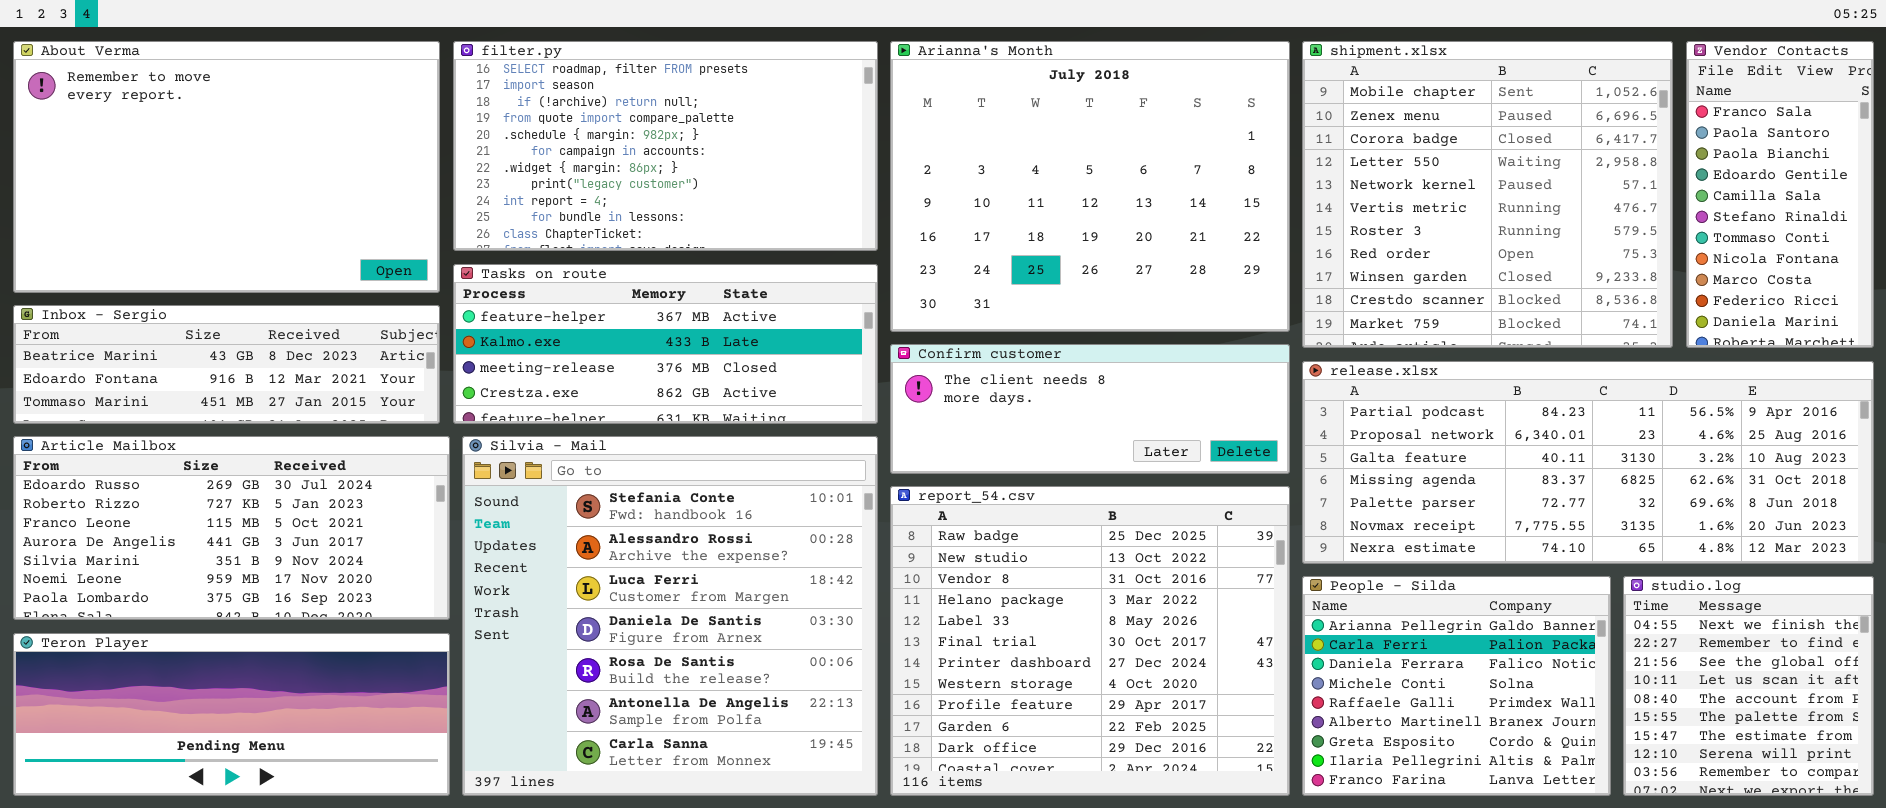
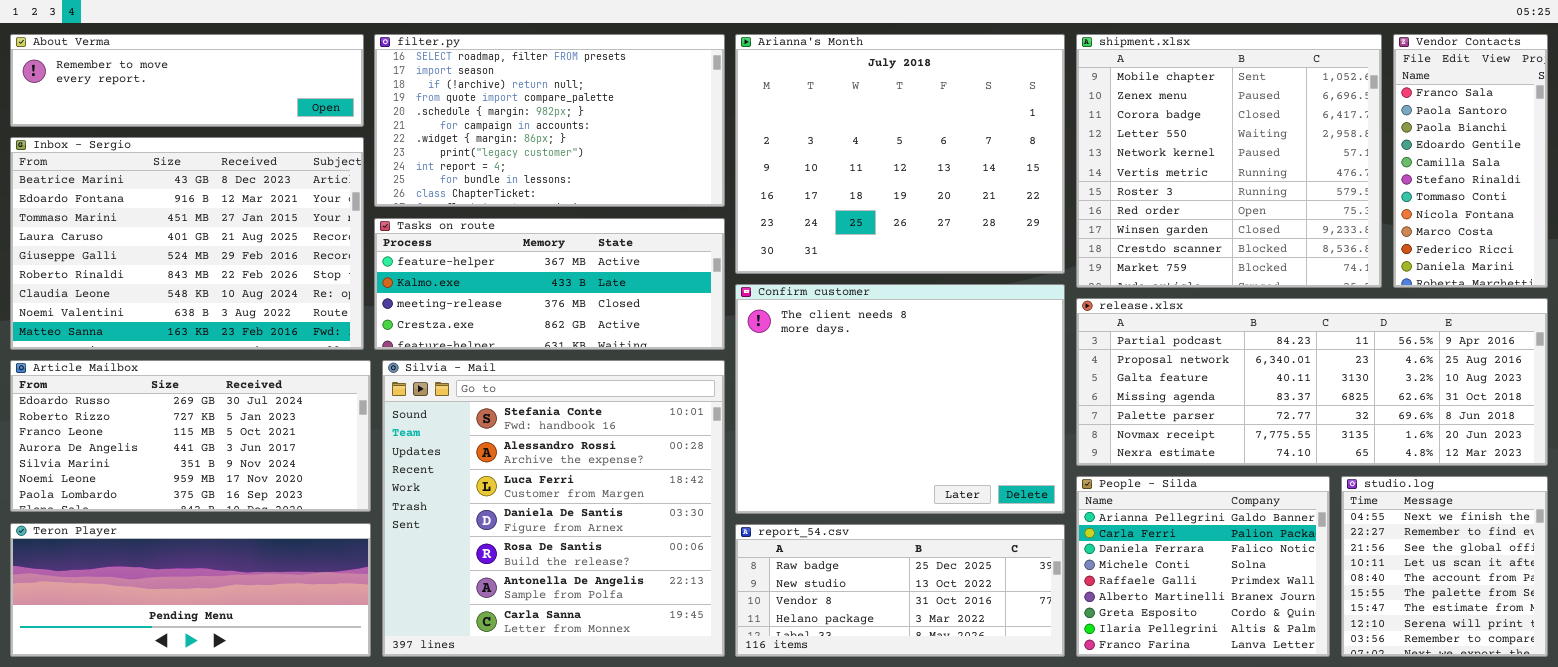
About Verma: [13,41,440,293] -> [10,34,364,127], resized
Inbox - Sergio: [13,305,440,424] -> [10,137,364,350], resized
Confirm customer: [890,344,1290,474] -> [735,284,1065,514], resized
report_54.csv: [890,486,1290,796] -> [735,524,1065,657], resized

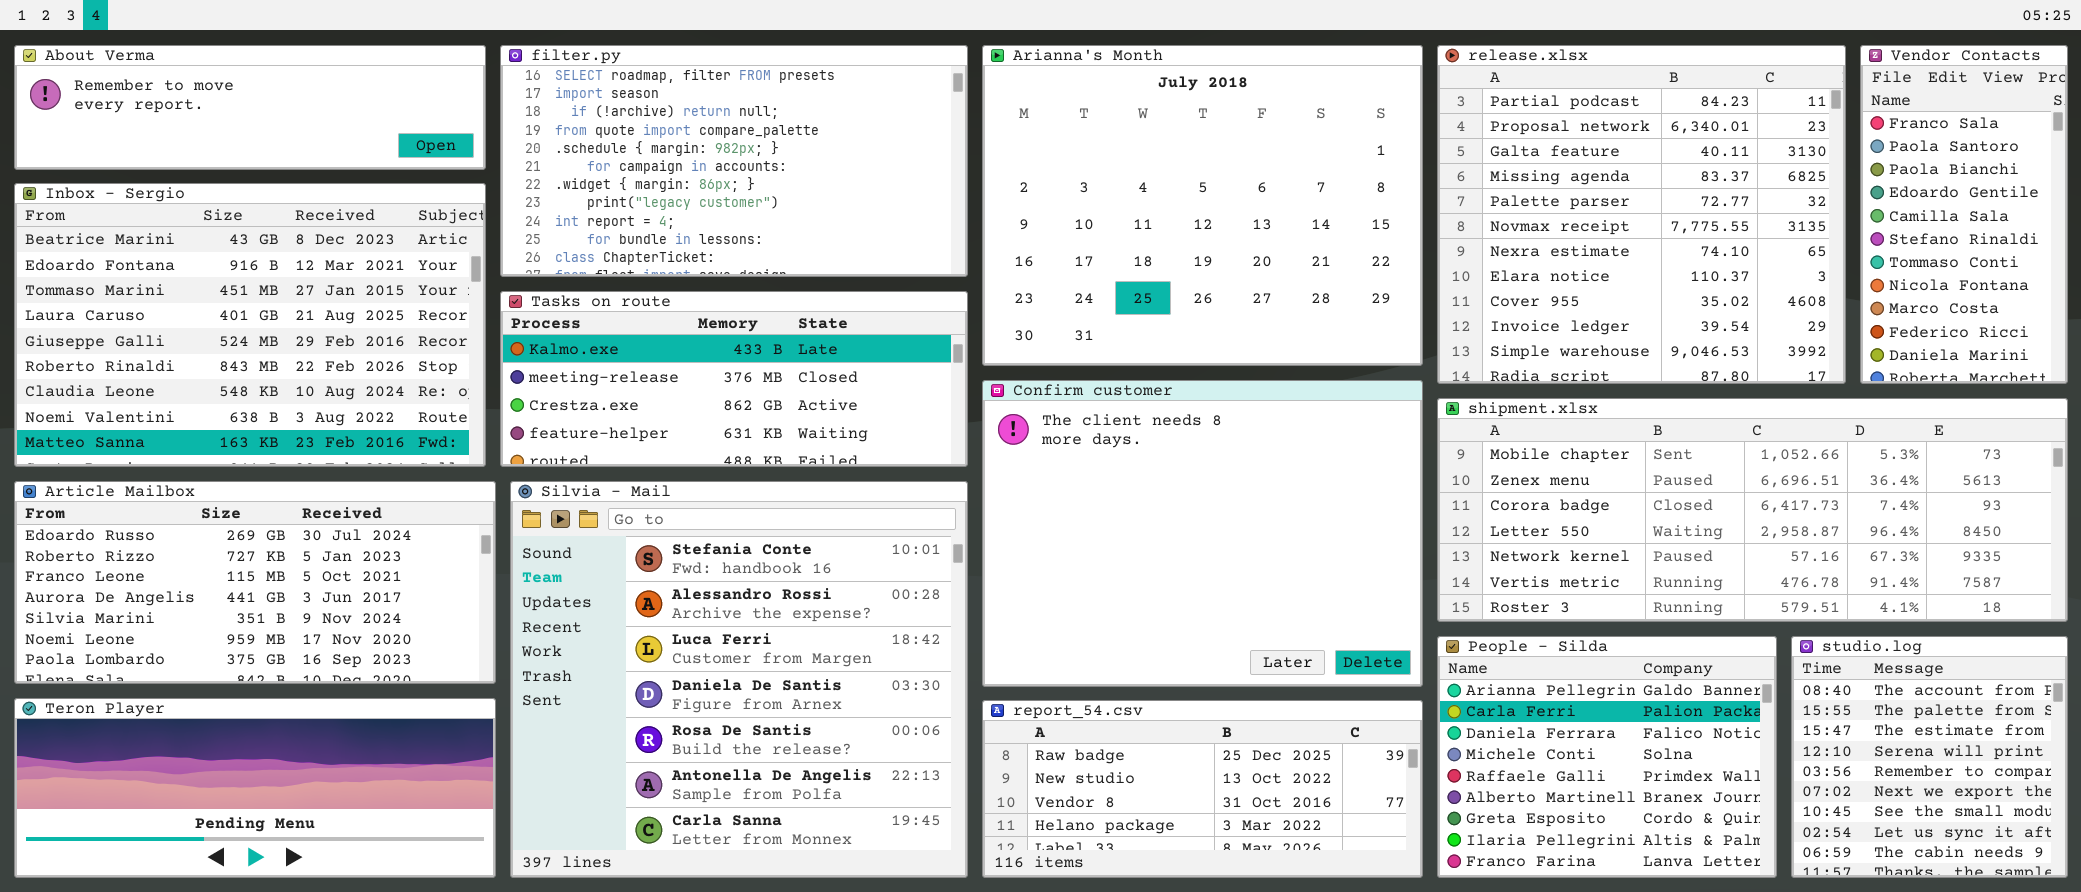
shipment.xlsx: [1076,34,1382,288] -> [1437,398,2068,622], moved, resized
Tasks on route: [374,218,725,350] -> [500,291,968,467], scrolled down 1 row
release.xlsx: [1076,298,1548,466] -> [1437,45,1846,384], moved, resized
studio.log: [1341,476,1548,657] -> [1791,636,2068,878], scrolled down 4 rows

